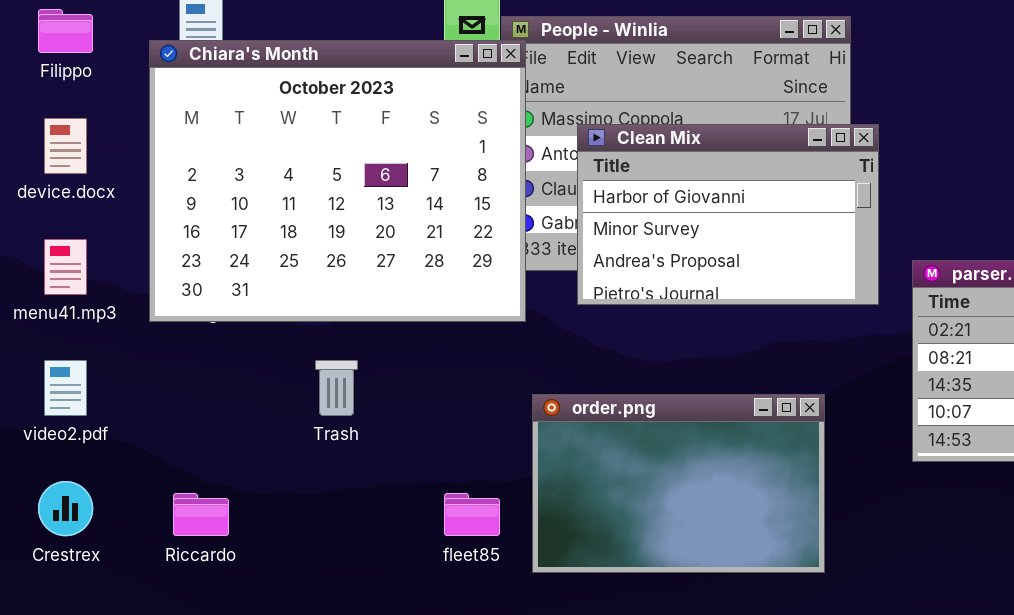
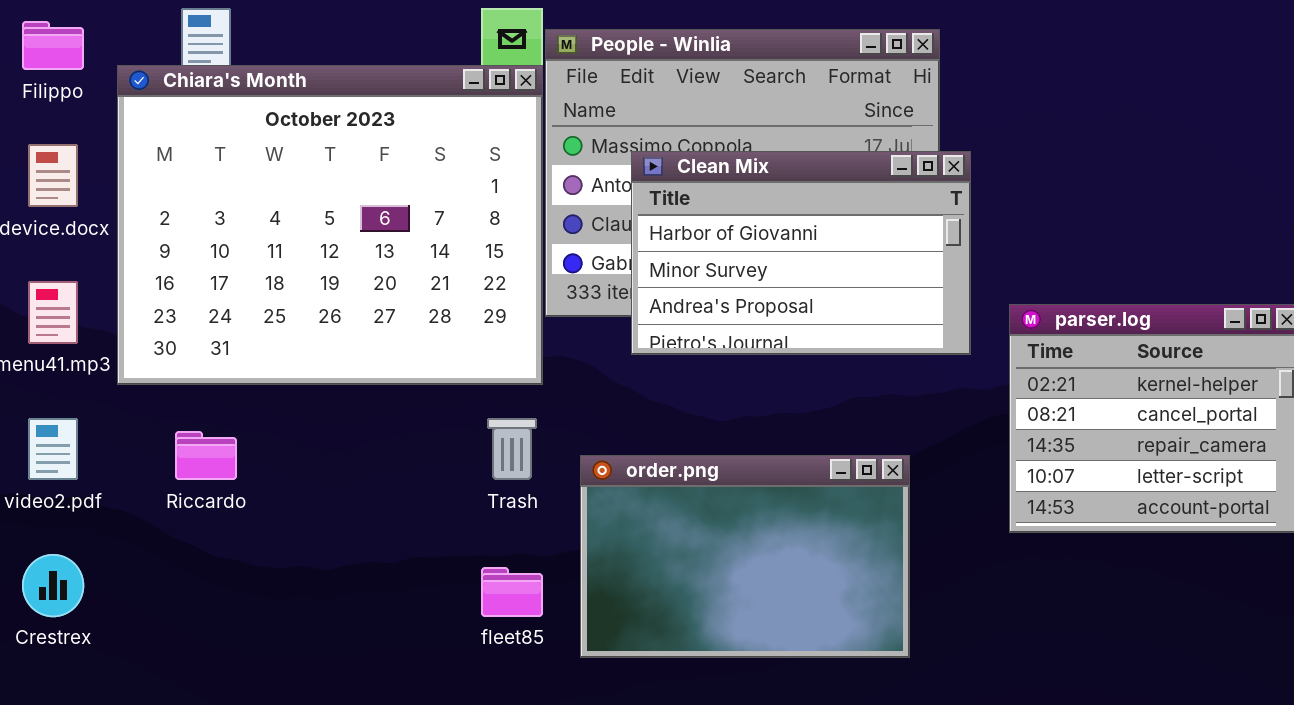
Chiara's Month: [149,40,526,322] -> [117,65,543,385], moved
Trash: [315,360,358,416] -> [487,418,537,480], moved
Riccardo: [173,493,229,536] -> [175,431,237,480], moved

